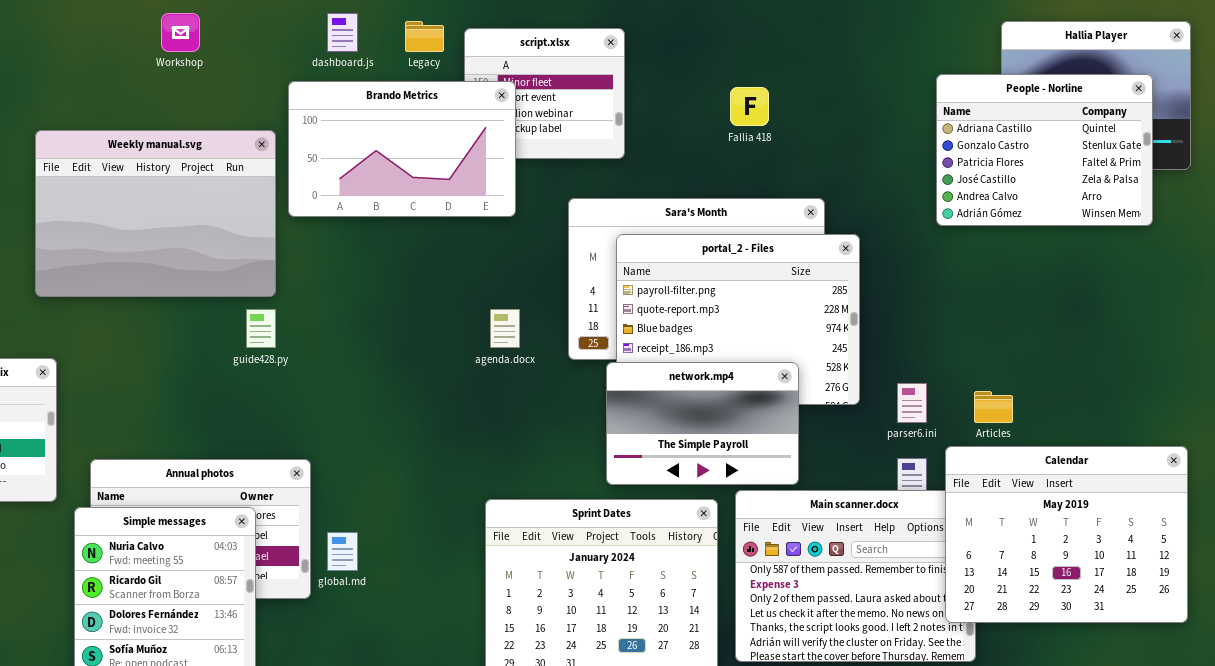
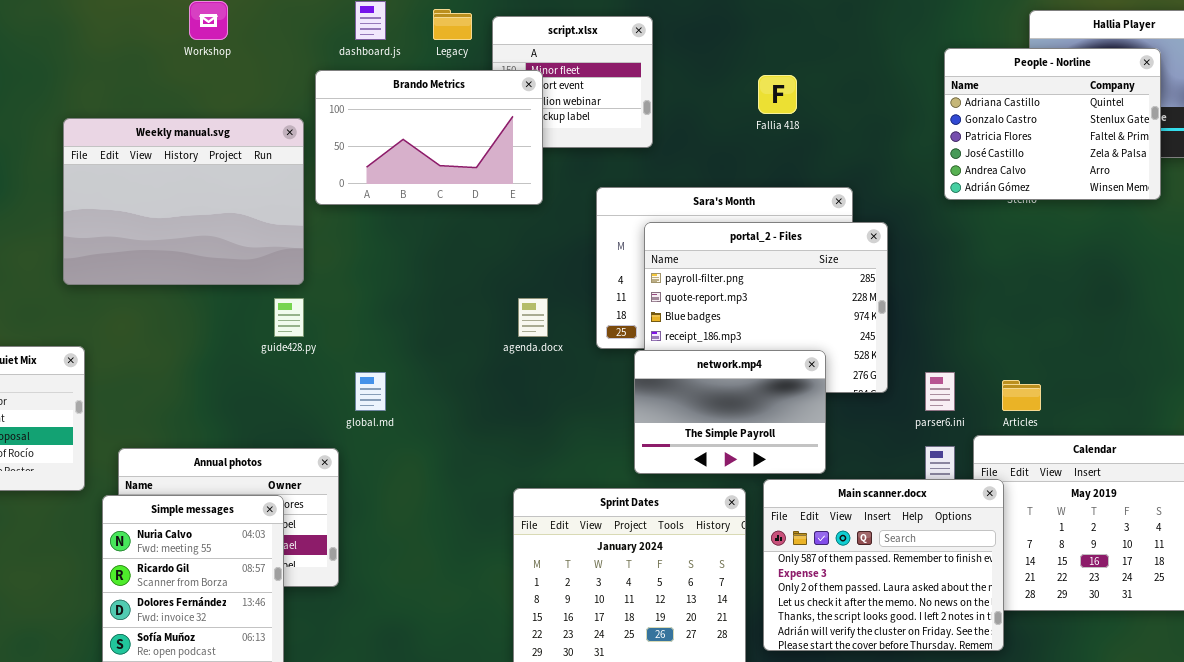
People - Norline: [936,74,1153,226] -> [944,48,1161,200], moved
Main scanner.docx: [735,490,976,662] -> [763,479,1004,651], raised
global.md: [327,532,358,571] -> [355,372,386,411], moved

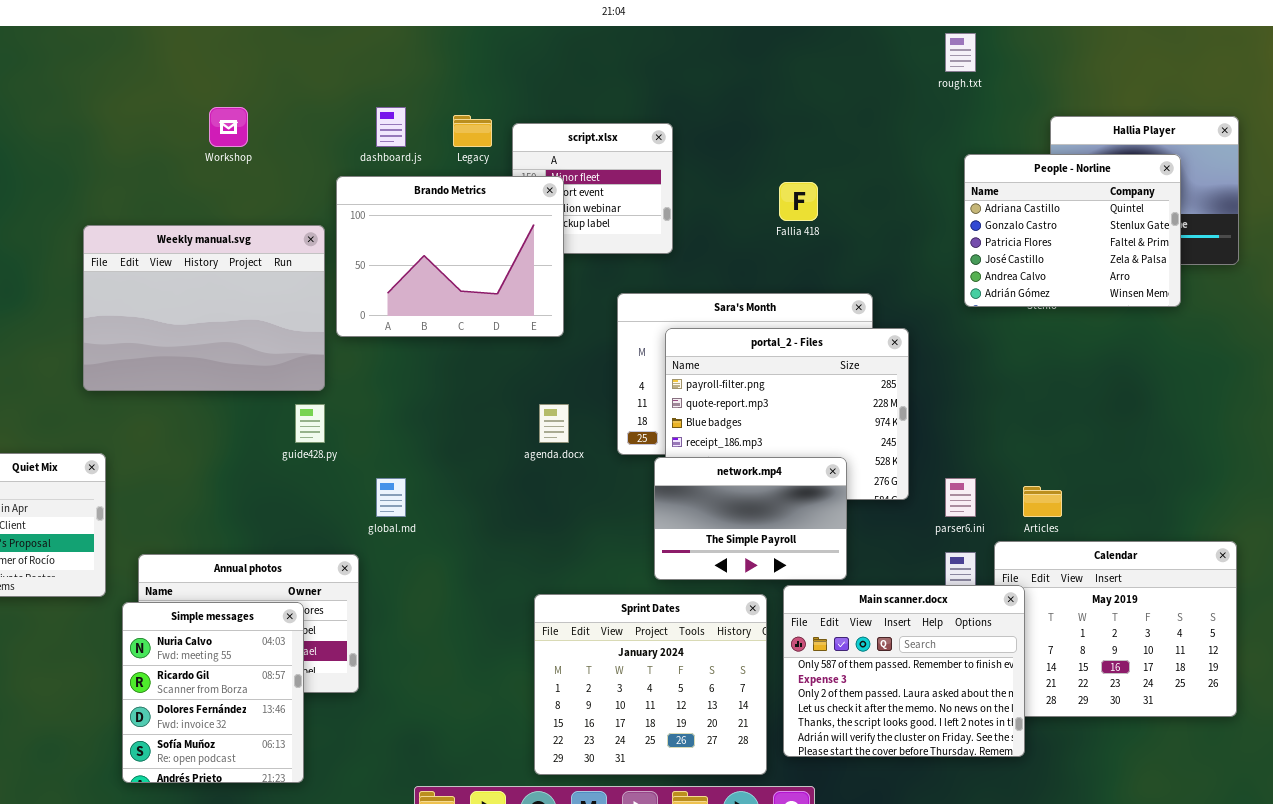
Brando Metrics: [315,70,543,205] -> [336,176,564,337], resized

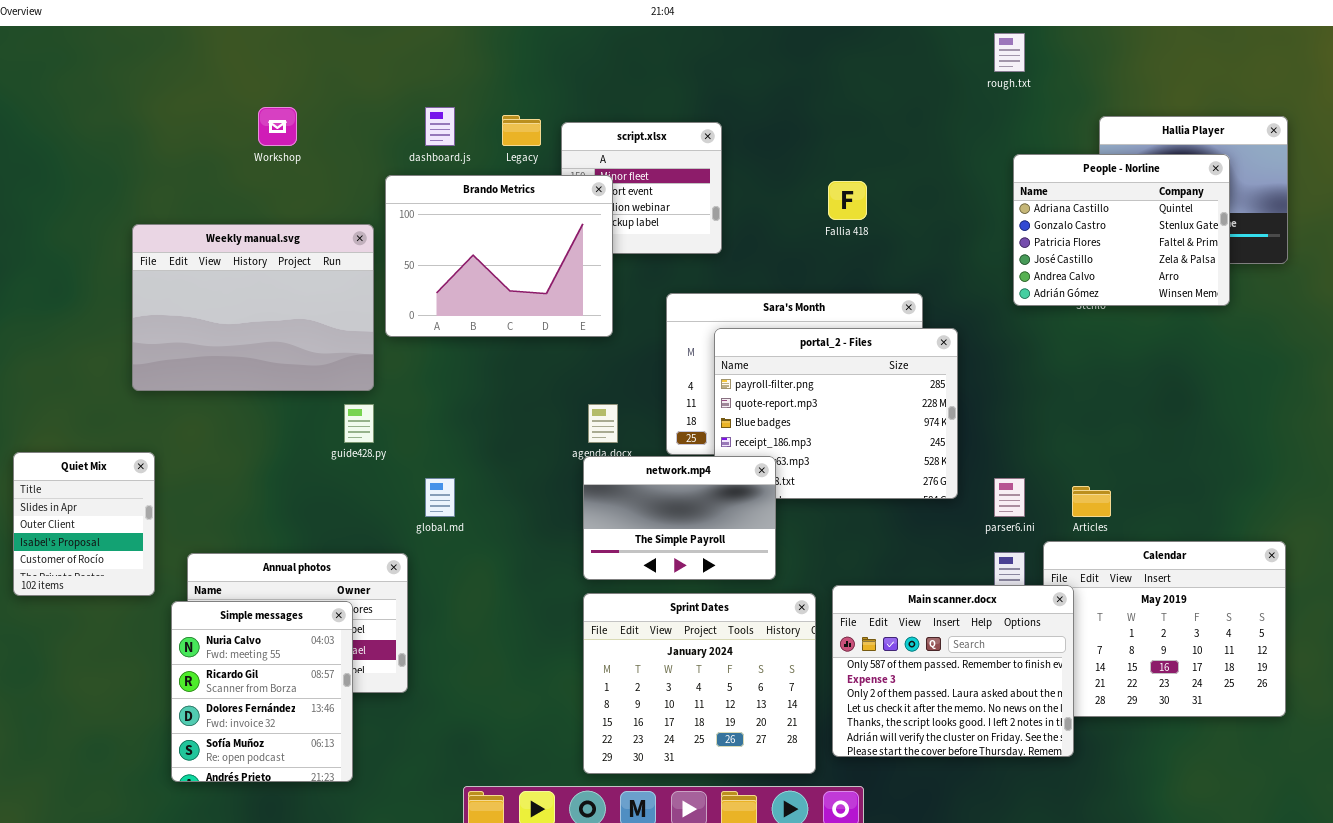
network.mp4: [654,457,847,580] -> [583,456,776,580], moved

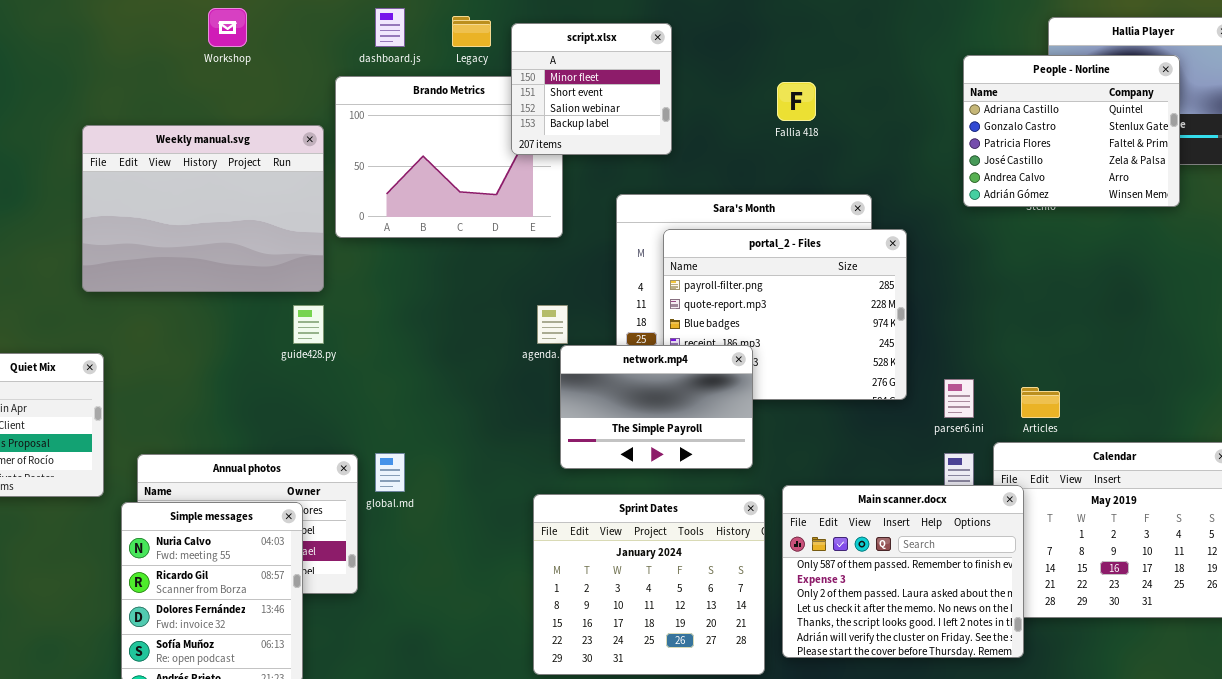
script.xlsx: [561,122,722,254] -> [511,23,672,155], raised
network.mp4: [583,456,776,580] -> [560,345,753,469], moved
global.md: [425,478,455,517] -> [375,453,405,492], moved

